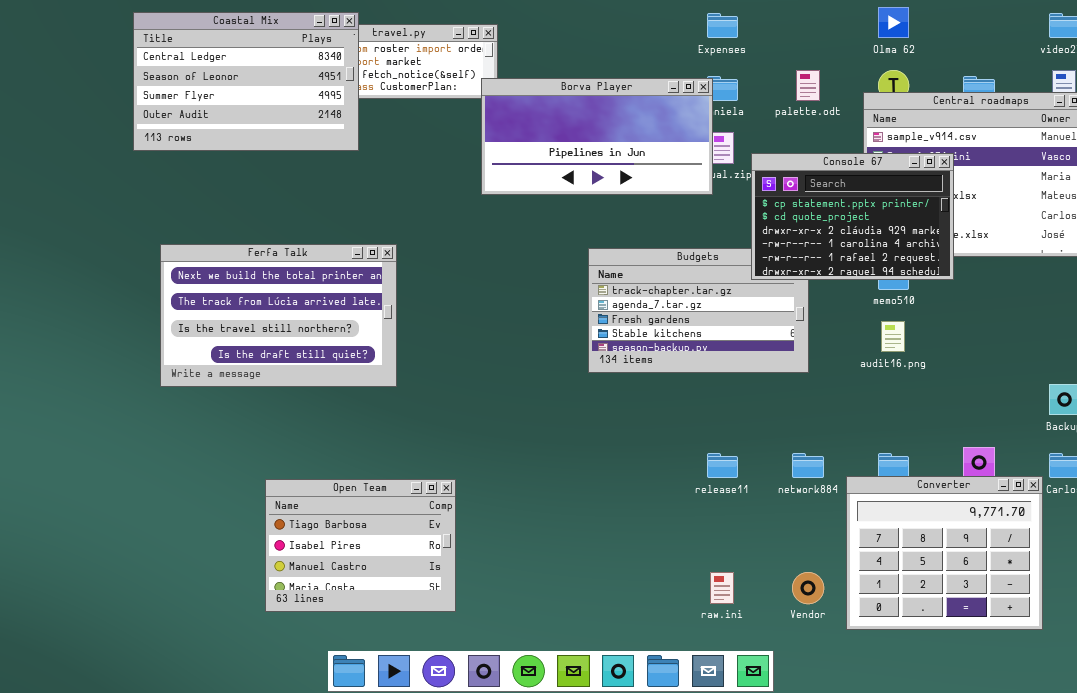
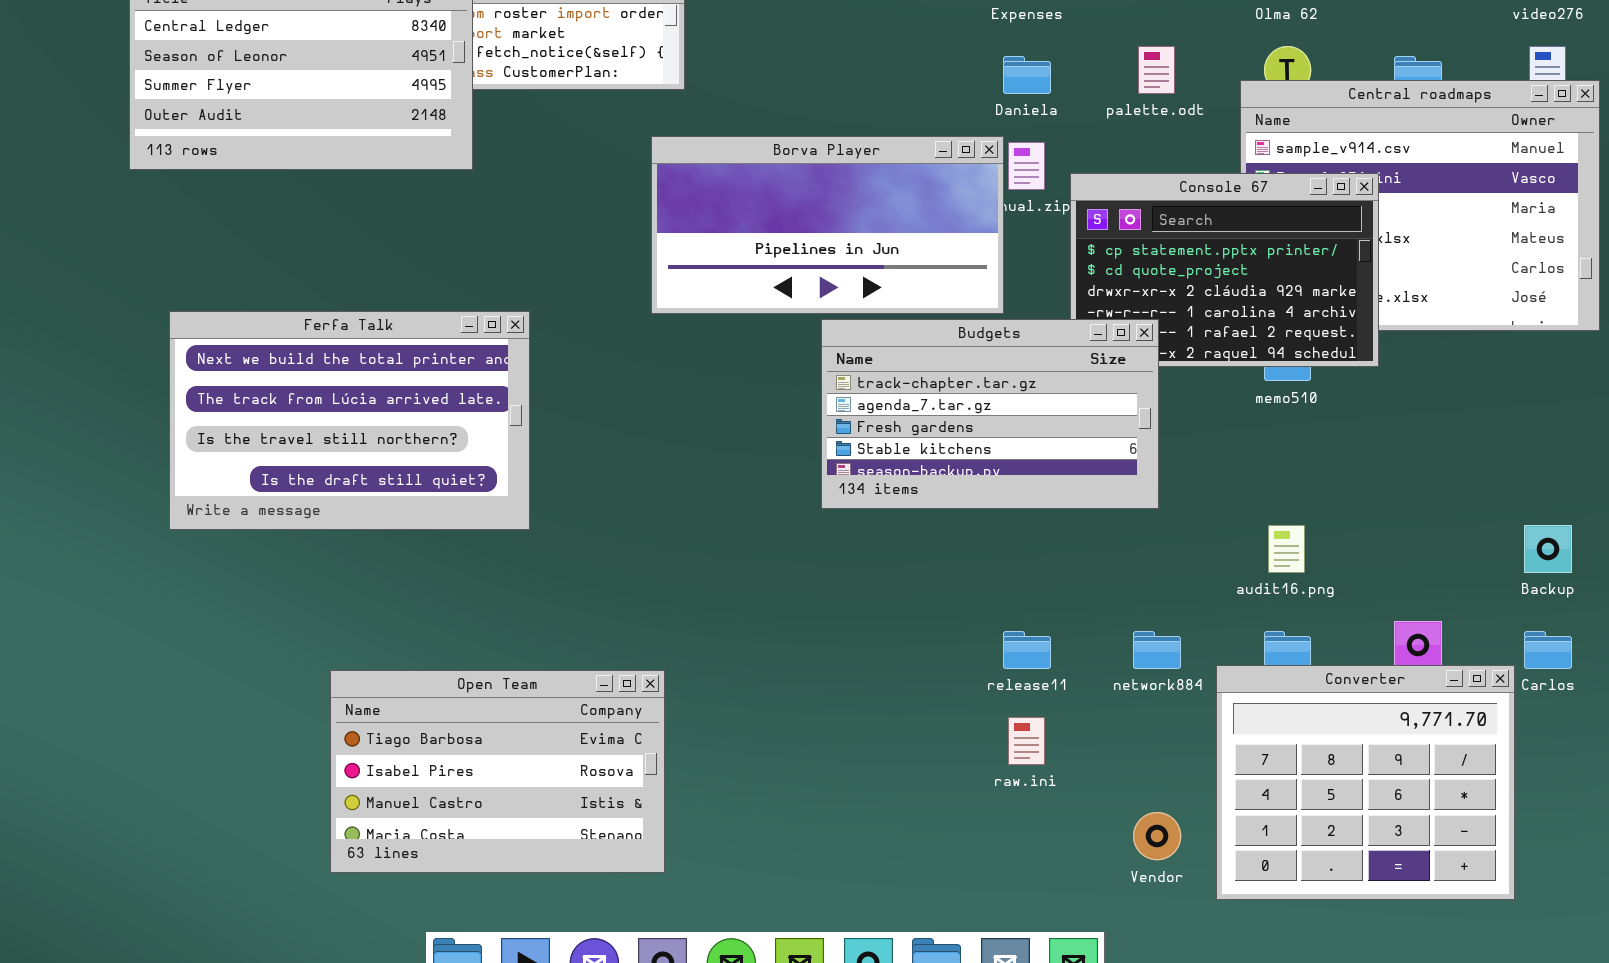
Borva Player: [481,78,713,195] -> [651,136,1004,314], moved
Budgets: [588,248,809,373] -> [821,319,1159,509], raised
audit16.png: [881,321,905,352] -> [1268,525,1305,573], moved
Open Team: [265,479,456,612] -> [330,670,665,873], resized
raw.ini: [710,572,734,604] -> [1008,717,1045,765], moved

